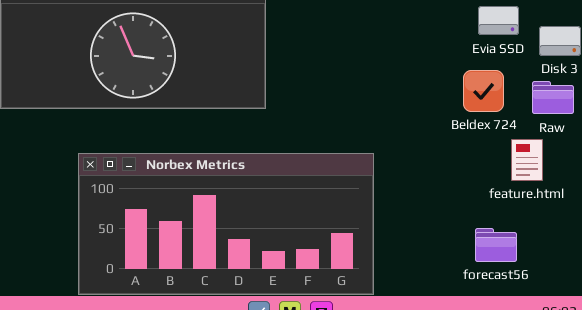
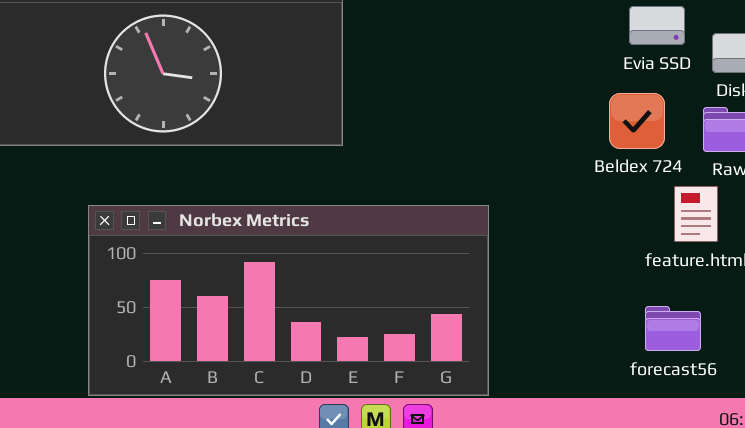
forecast56: [475,228,517,262] -> [645,306,701,351], moved

